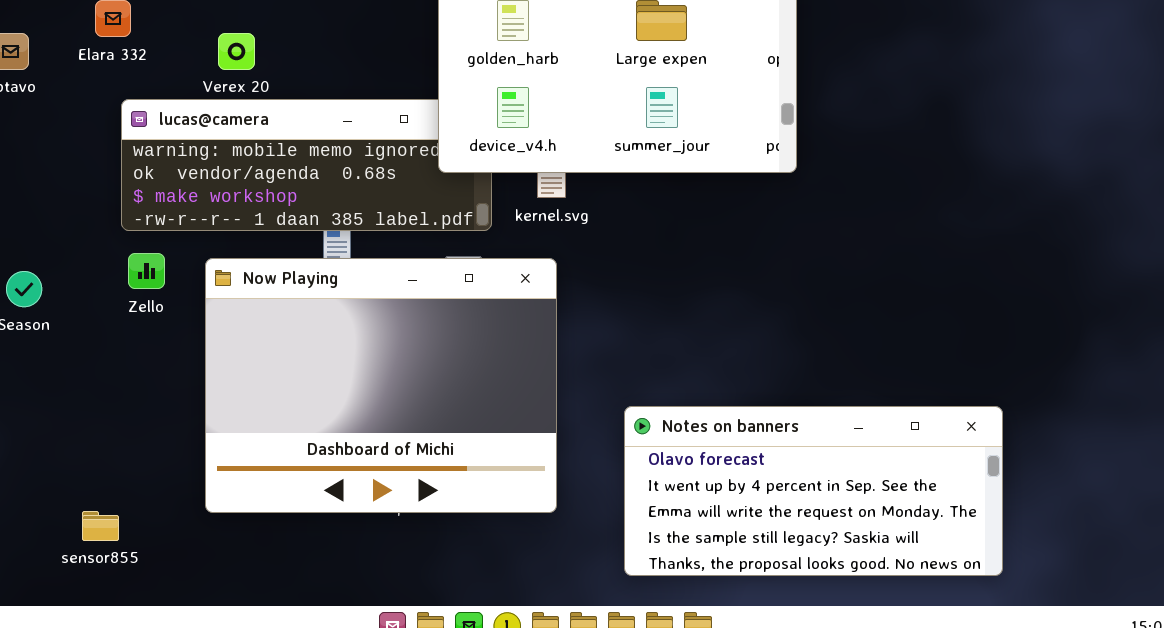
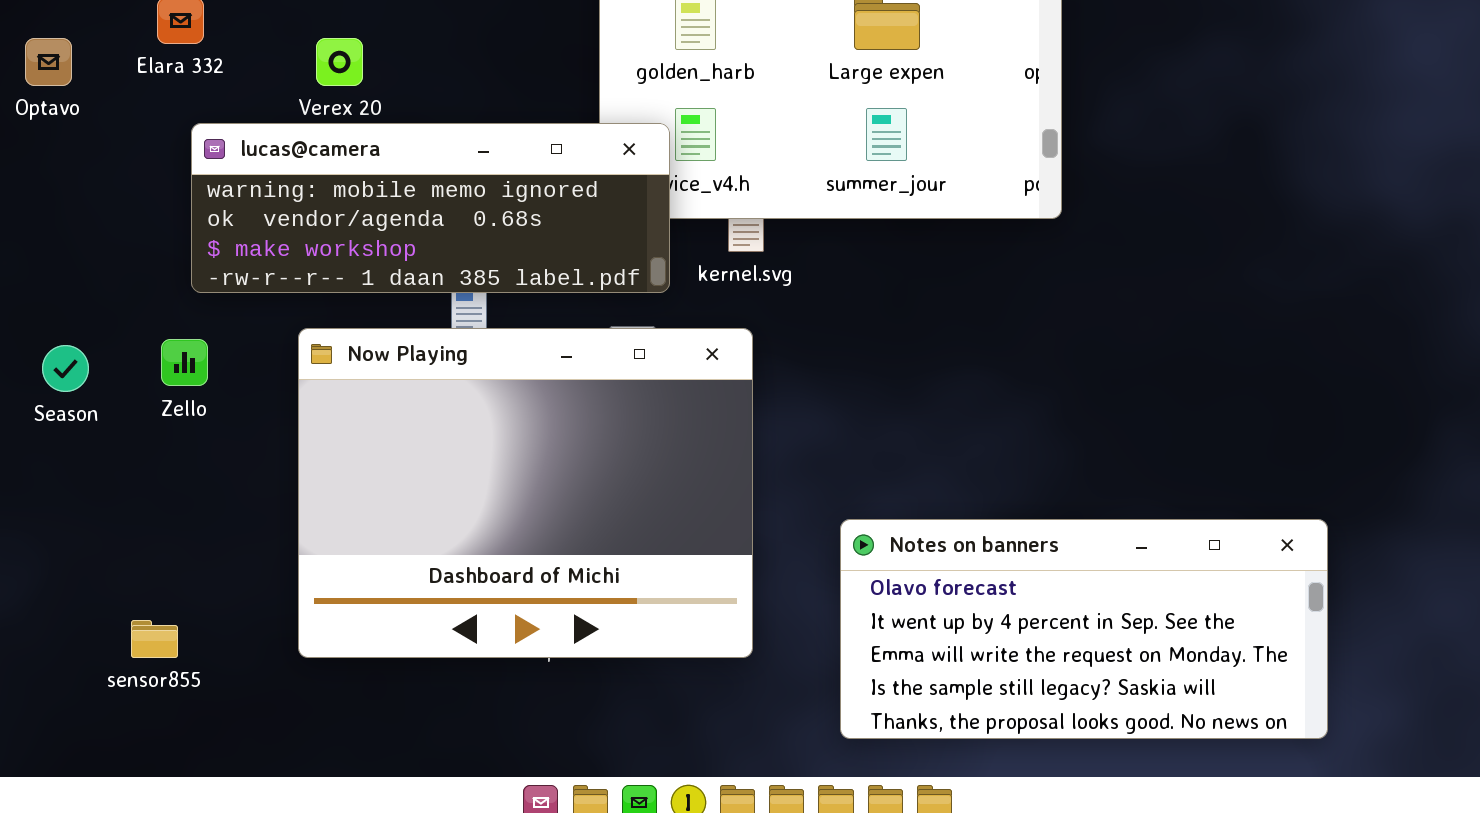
lucas@camera: [121,99,492,231] -> [191,123,670,293], raised
Zello: [128,253,165,289] -> [161,339,208,386], moved
sensor855: [82,511,119,541] -> [131,620,178,658], moved

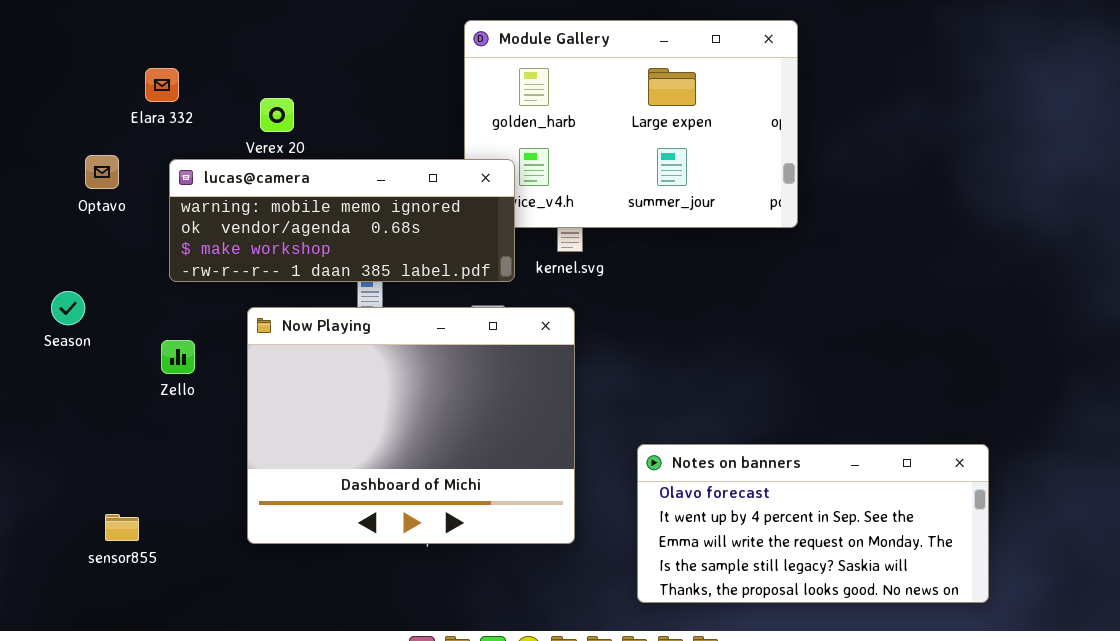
Optavo: [25,38,72,86] -> [85,155,119,189], moved
Zello: [161,339,208,386] -> [161,340,195,374], moved
Season: [42,345,89,392] -> [51,291,85,325], moved
sensor855: [131,620,178,658] -> [105,514,139,541], moved

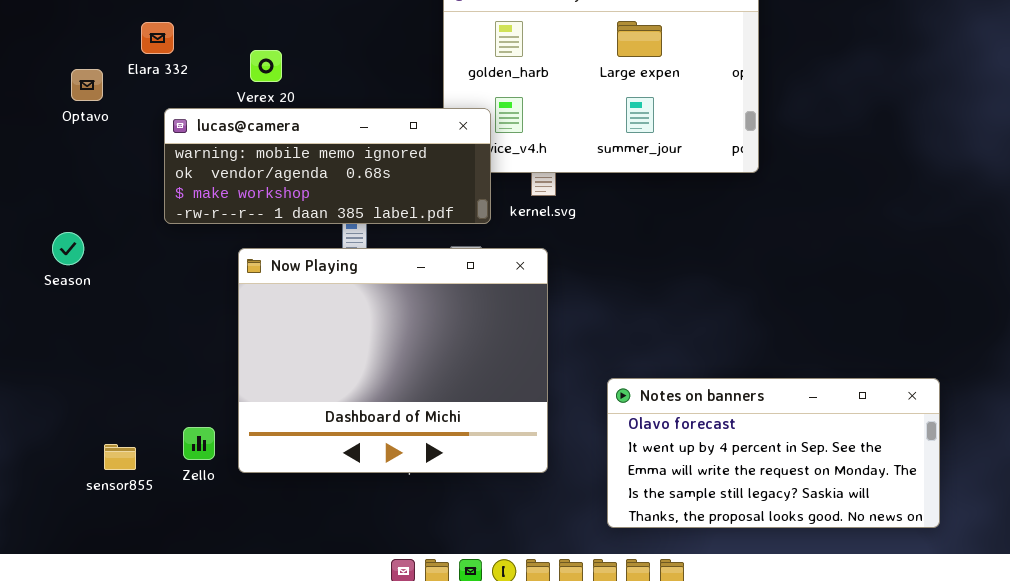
Optavo: [85,155,119,189] -> [71,69,103,101], moved
Zello: [161,340,195,374] -> [183,427,215,460], moved

